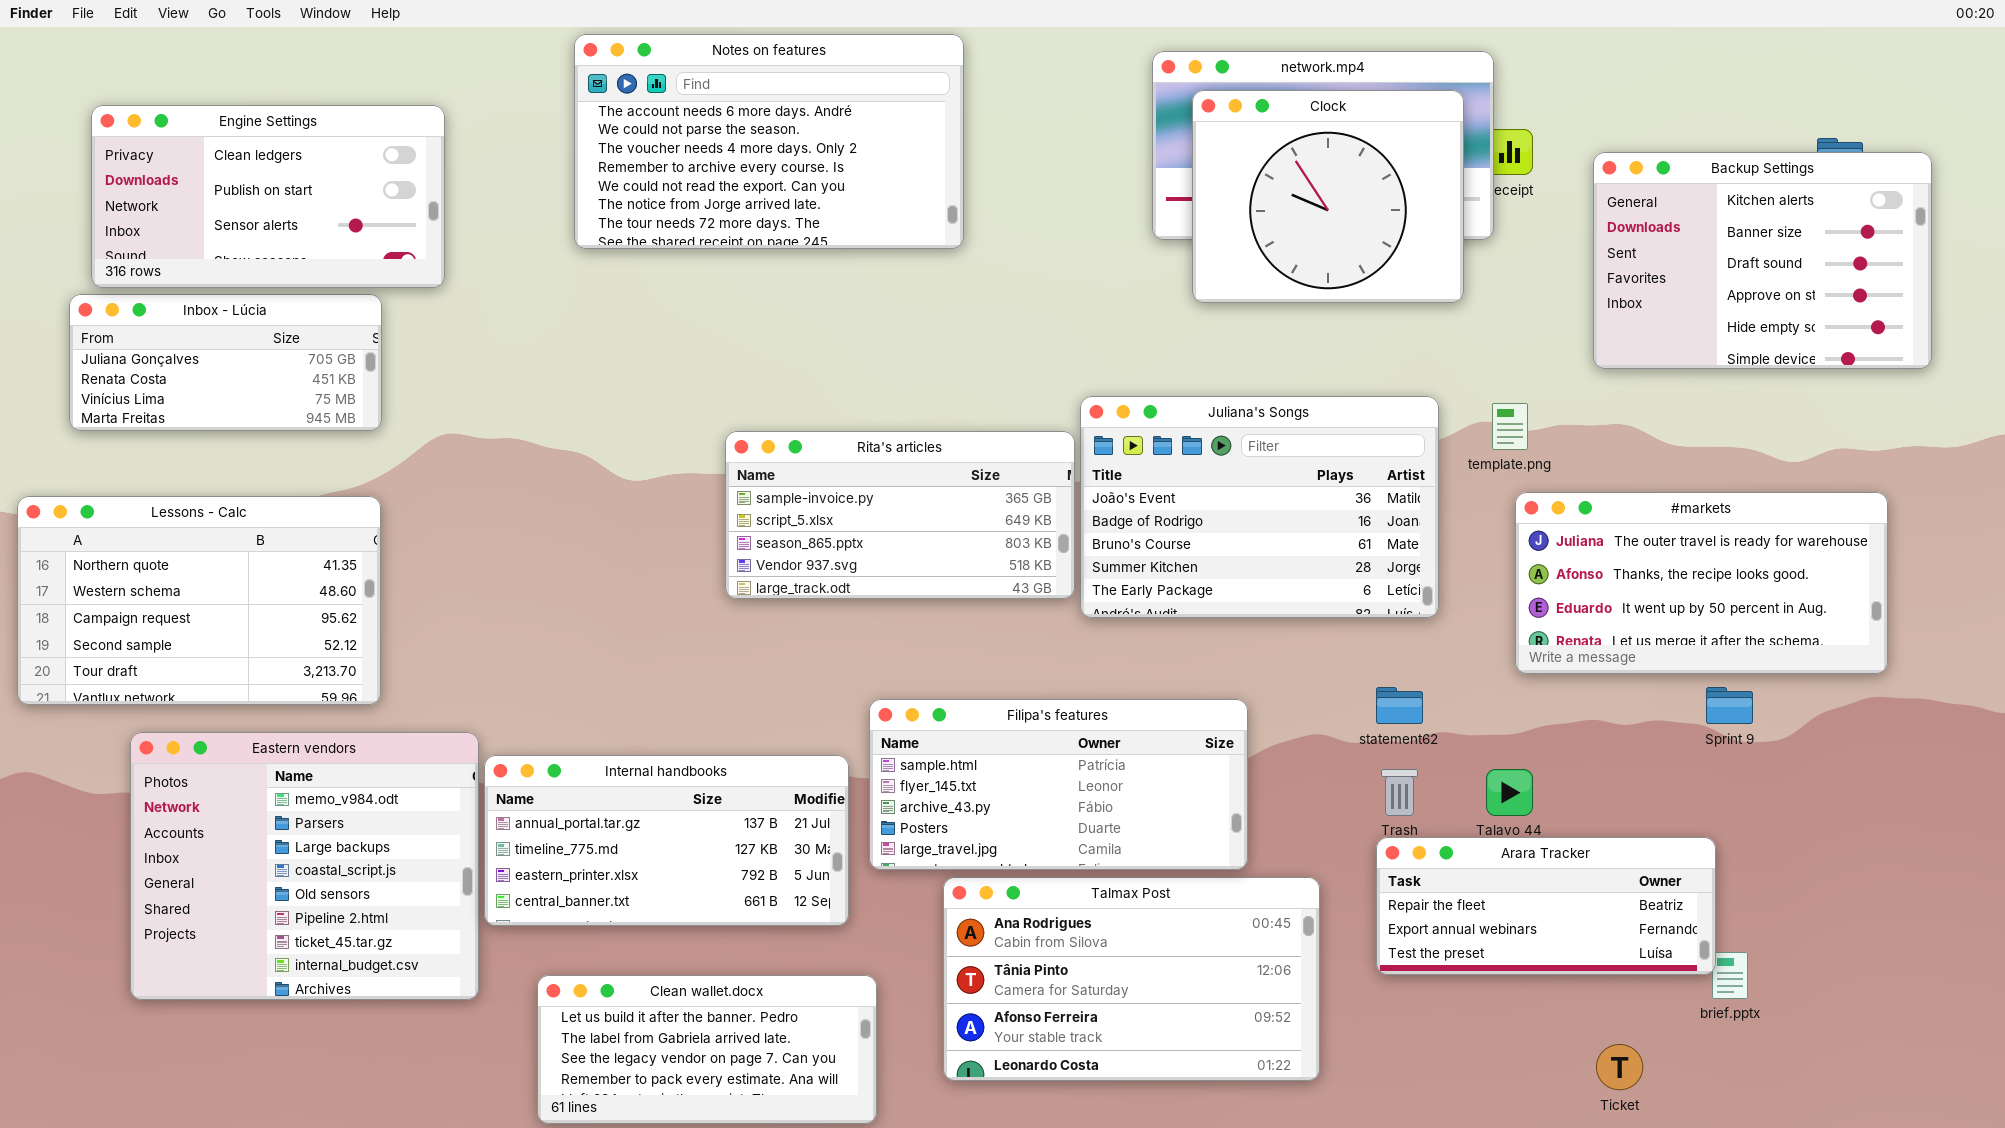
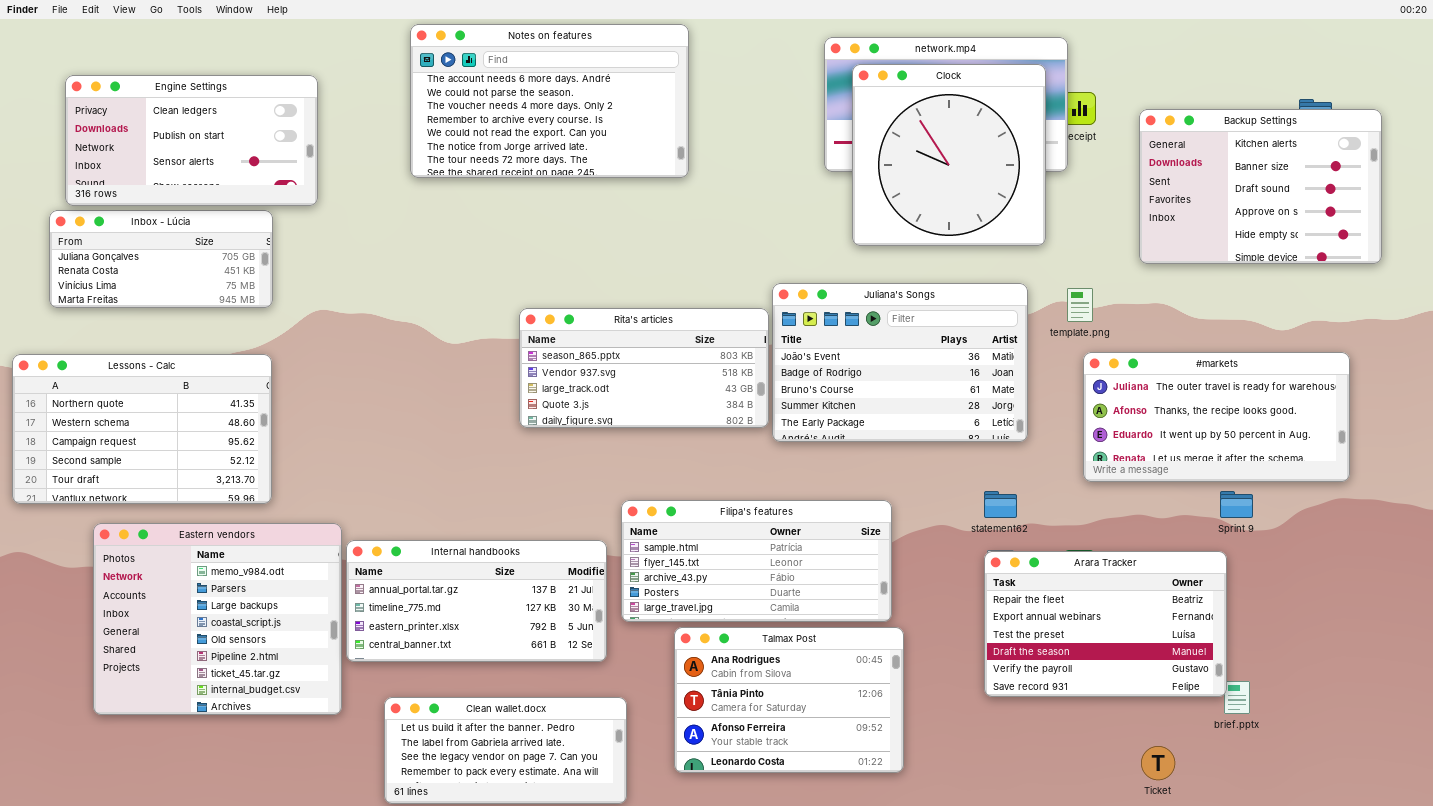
Clock: [1192,90,1464,303] -> [852,64,1046,246], resized
Rita's articles: [725,431,1075,599] -> [519,308,769,428], scrolled down 2 rows
Arara Tracker: [1376,837,1716,975] -> [984,551,1227,697], resized
Talmax Post: [943,877,1320,1081] -> [674,627,904,773], resized

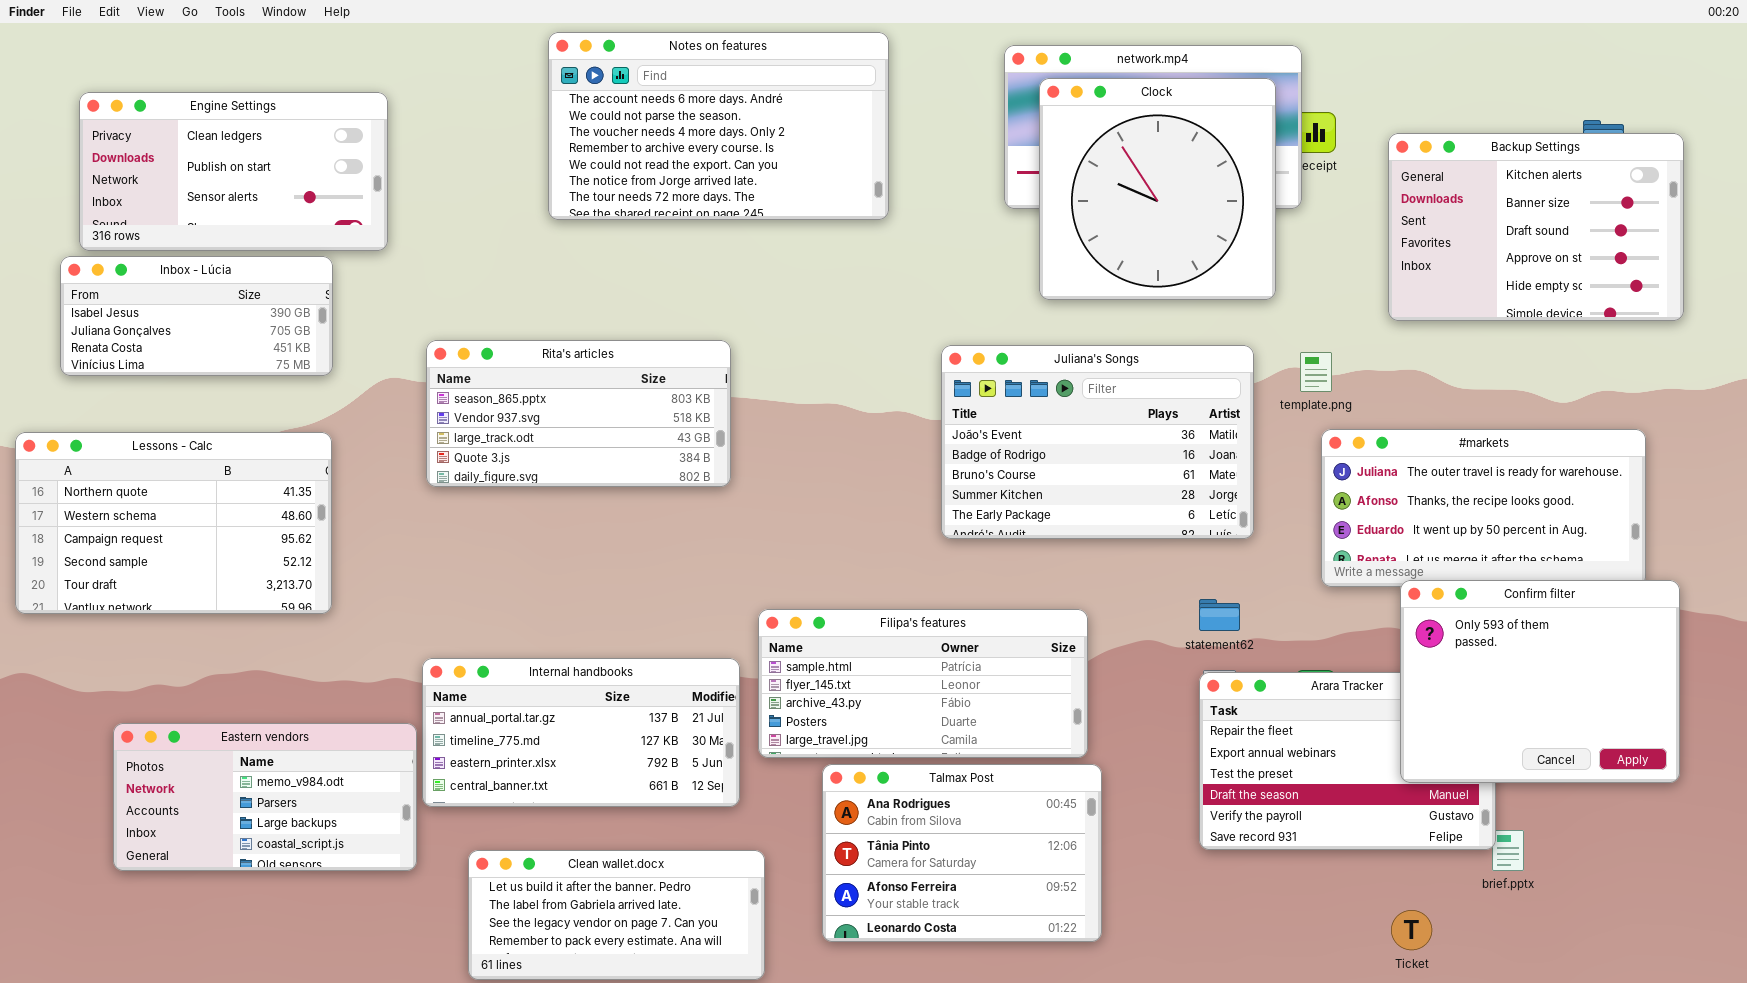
Notes on features: [410,24,689,178] -> [548,32,889,220], moved
Inbox - Lúcia: [49,210,273,308] -> [60,256,333,376], scrolled up 1 row
Rita's articles: [519,308,769,428] -> [426,340,731,487], moved
Confirm filter: none -> [1400,580,1680,783], opened
Eastern vendors: [93,523,342,715] -> [113,723,417,871], resized

